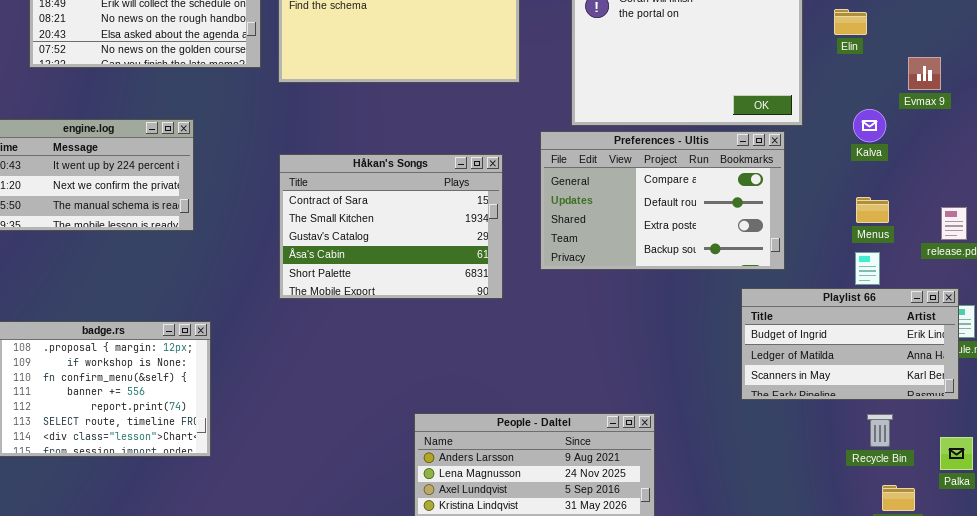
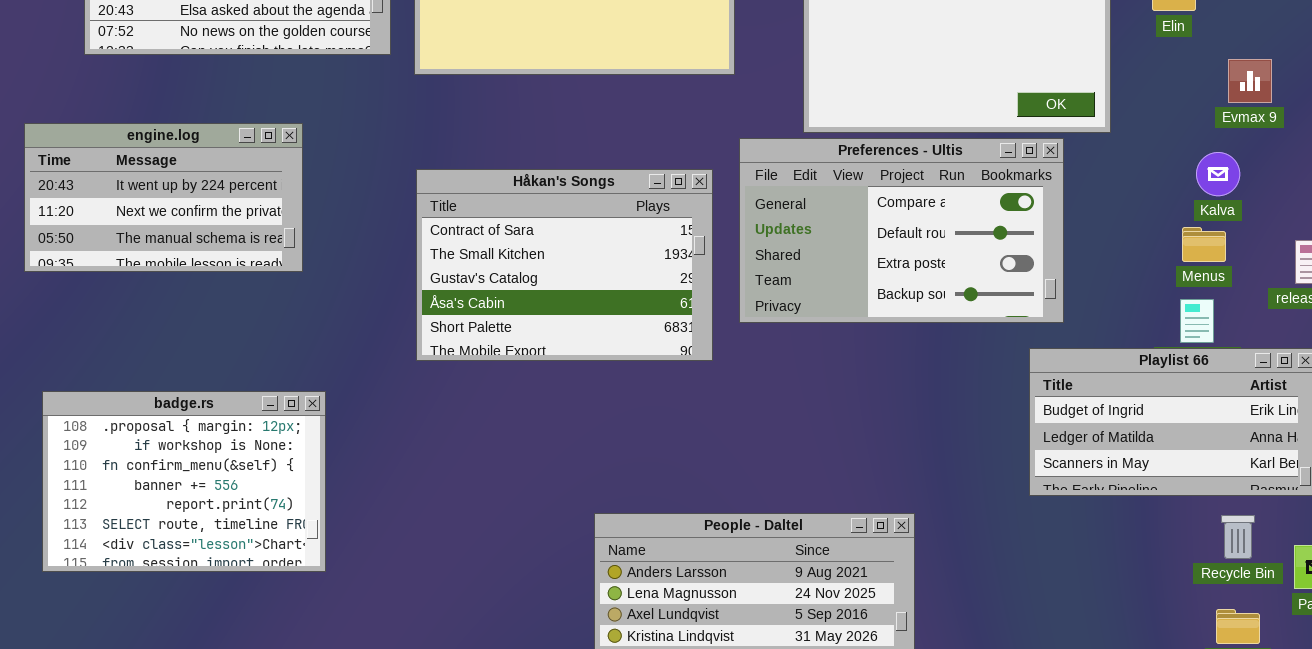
Evmax 9: [908,57,941,90] -> [1228,59,1272,103], moved
Kalva: [853,109,886,142] -> [1196,152,1240,196], moved
Preferences - Ultis: [540,131,785,270] -> [739,138,1064,323], moved
Recycle Bin: [867,414,893,447] -> [1221,515,1255,559], moved

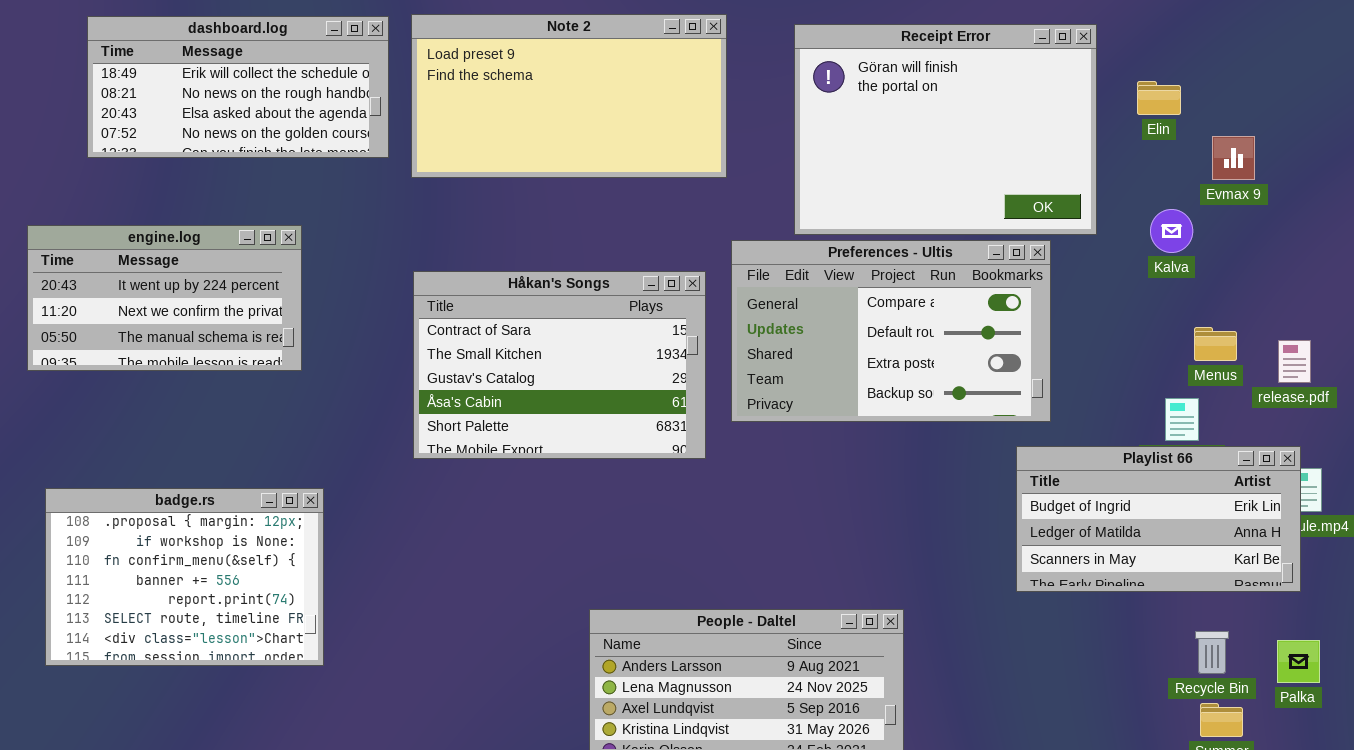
Evmax 9: [1228,59,1272,103] -> [1212,136,1255,180], moved
Kalva: [1196,152,1240,196] -> [1150,209,1193,253], moved
Menus: [1182,227,1226,262] -> [1194,327,1237,361], moved
Recycle Bin: [1221,515,1255,559] -> [1195,631,1229,674], moved

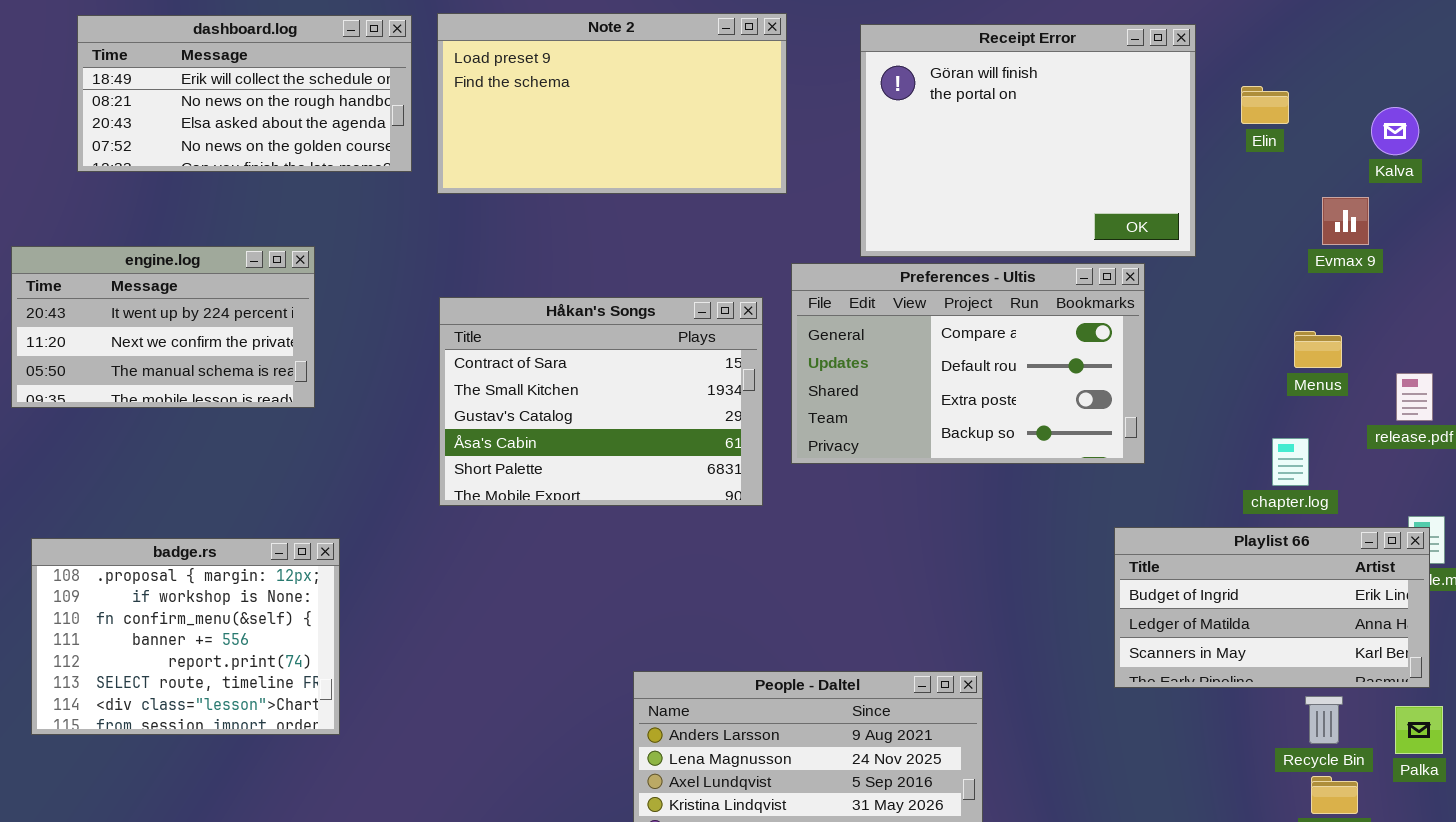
Evmax 9: [1212,136,1255,180] -> [1322,197,1369,245], moved
Kalva: [1150,209,1193,253] -> [1371,107,1419,155], moved
Menus: [1194,327,1237,361] -> [1294,331,1342,368], moved
Playlist 66: [1016,446,1301,592] -> [1114,527,1430,688], moved

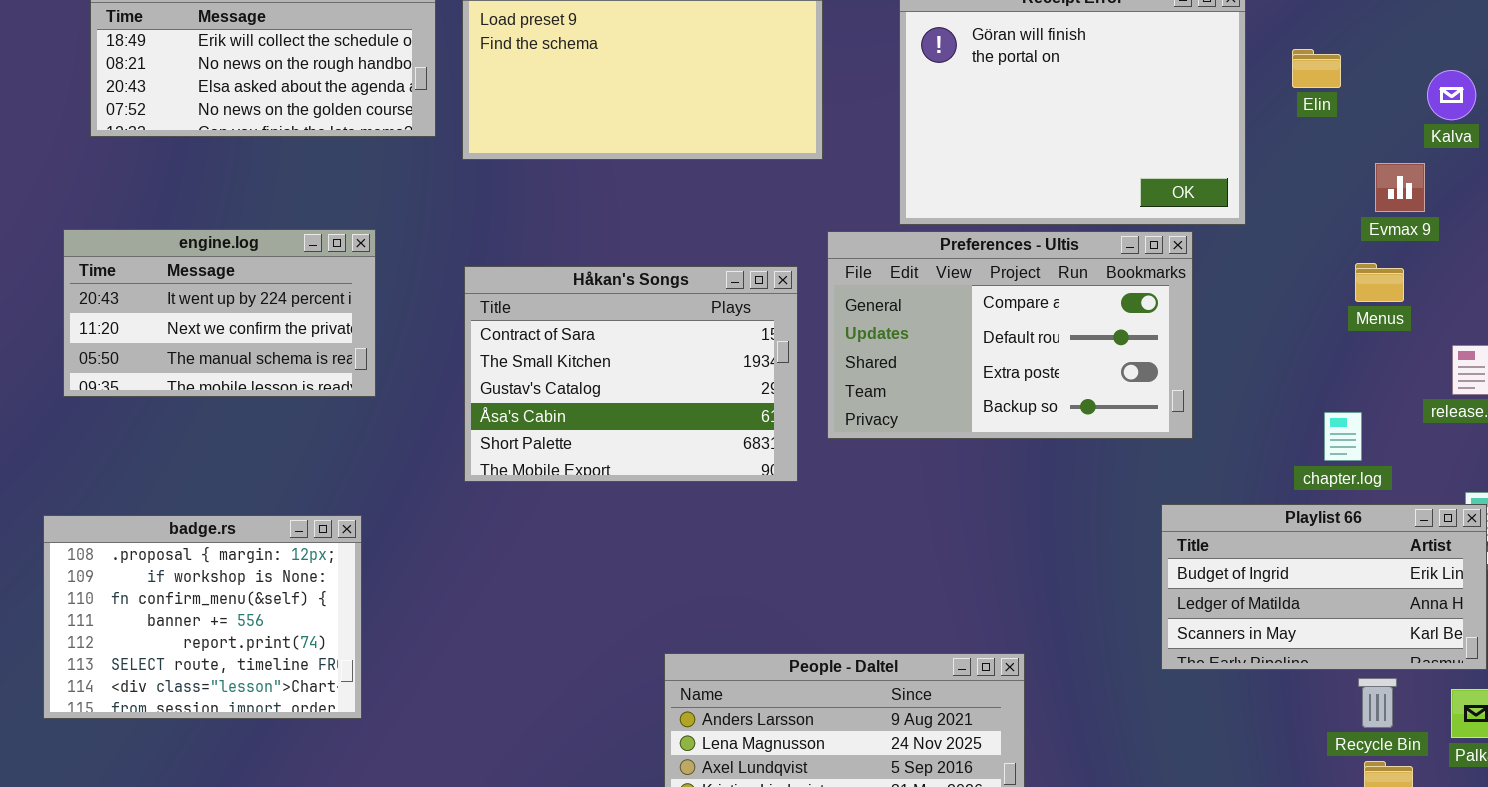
engine.log: [11,246,315,408] -> [63,229,376,397], moved
Menus: [1294,331,1342,368] -> [1355,263,1404,302], moved

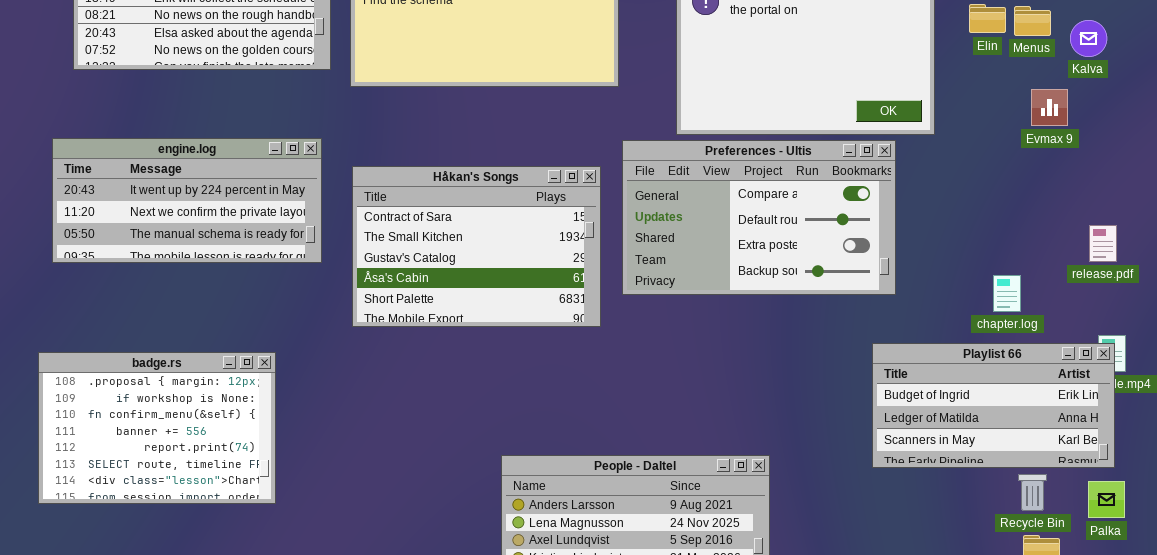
engine.log: [63,229,376,397] -> [52,138,322,263], resized
Menus: [1355,263,1404,302] -> [1014,6,1051,36], moved

